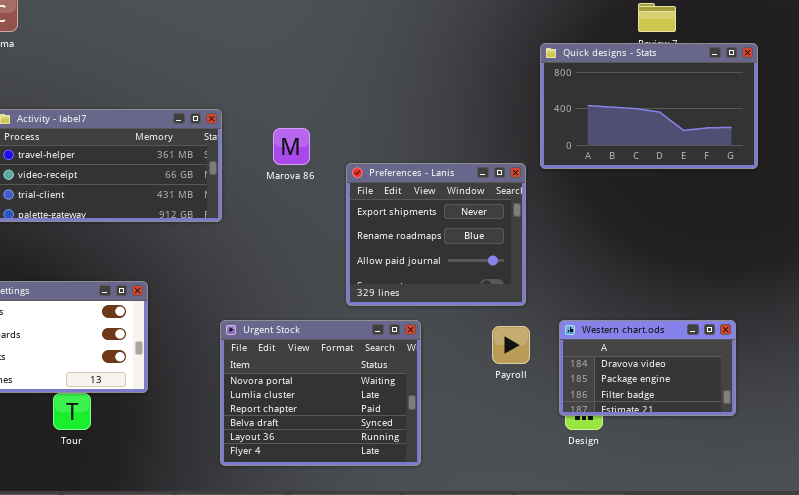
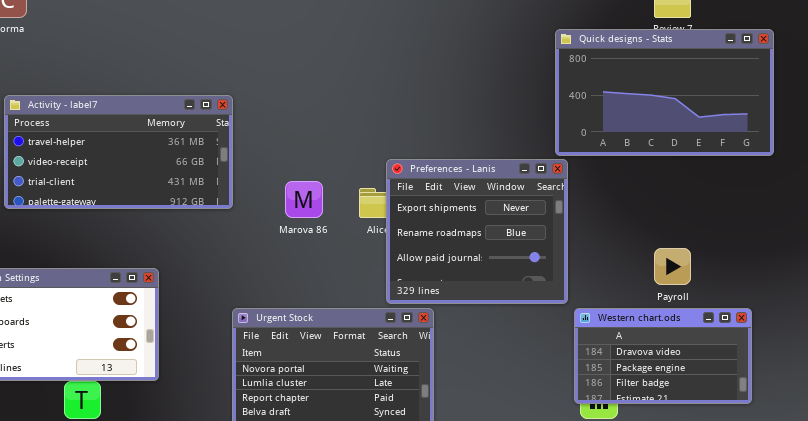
Marova 86: [273,128,310,165] -> [285,181,323,218], moved
Preferences - Lanis: [346,163,526,306] -> [386,159,568,304], moved
Payroll: [492,326,530,364] -> [654,248,691,285], moved

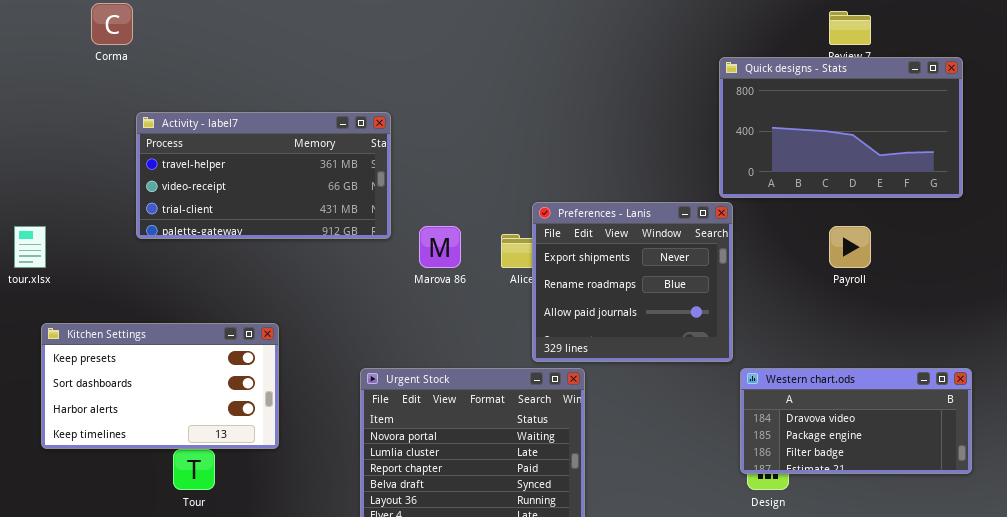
Activity - label7: [4,95,233,209] -> [136,112,391,239], moved
Payroll: [654,248,691,285] -> [829,226,871,268], moved
Western chart.ods: [574,308,752,404] -> [740,368,972,474], resized

